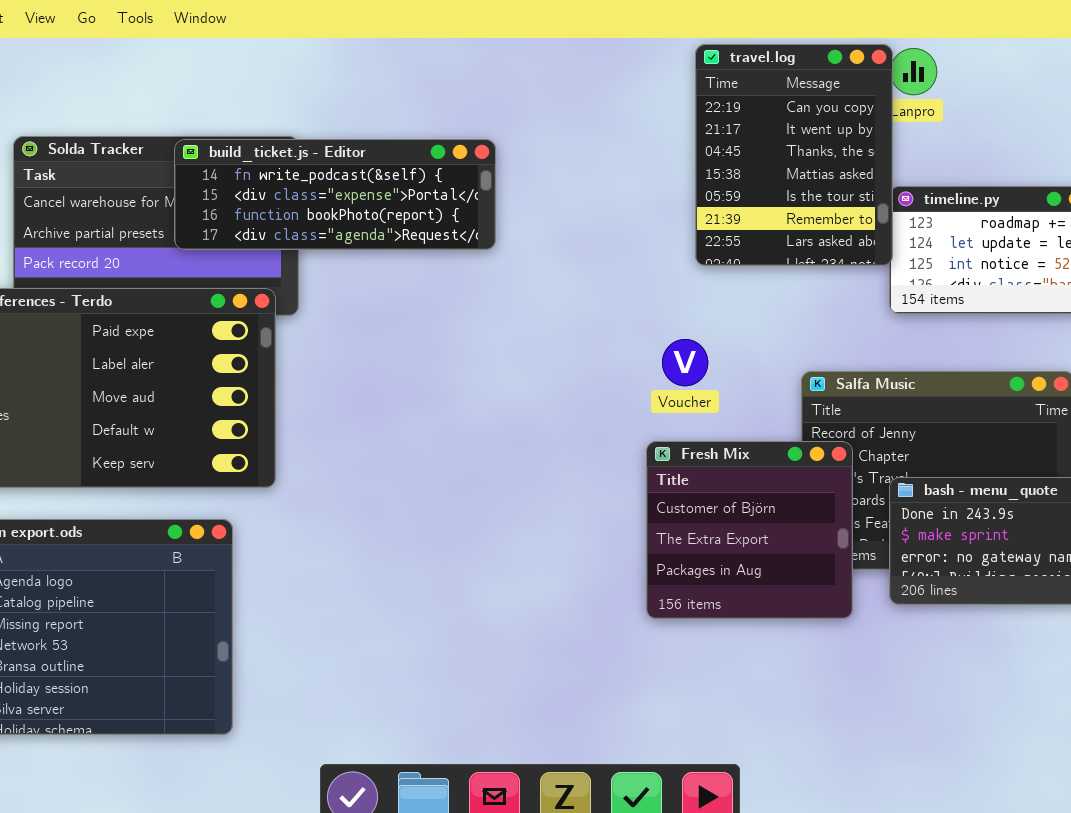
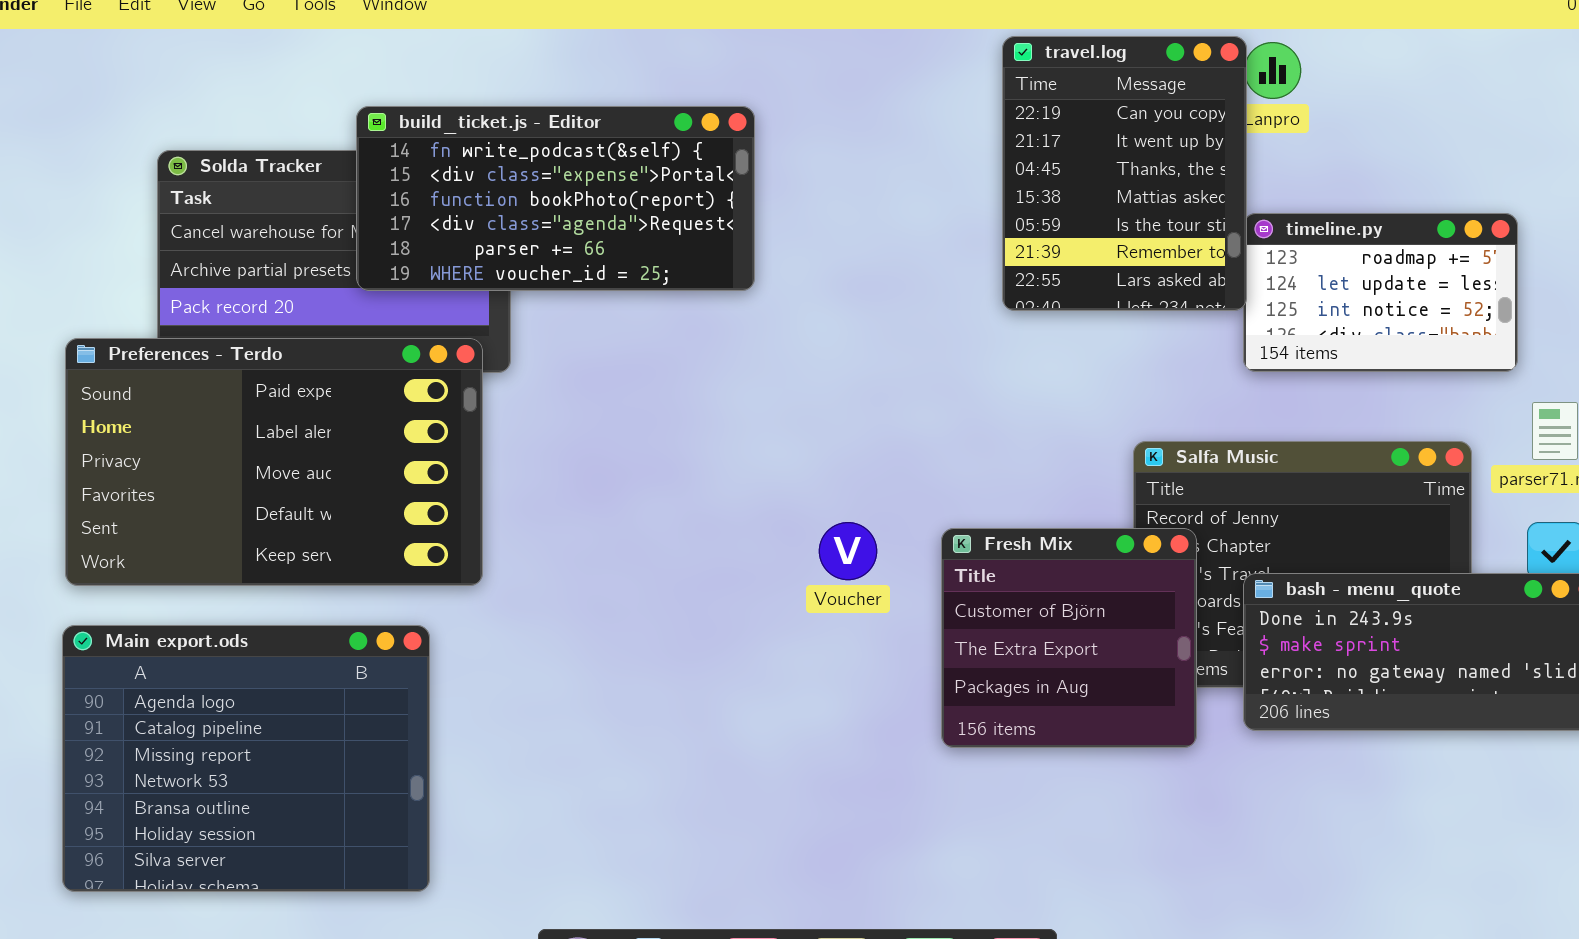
build_ticket.js - Editor: [174,139,496,250] -> [356,106,755,291], resized
Voucher: [662,339,708,386] -> [819,522,877,580], moved

